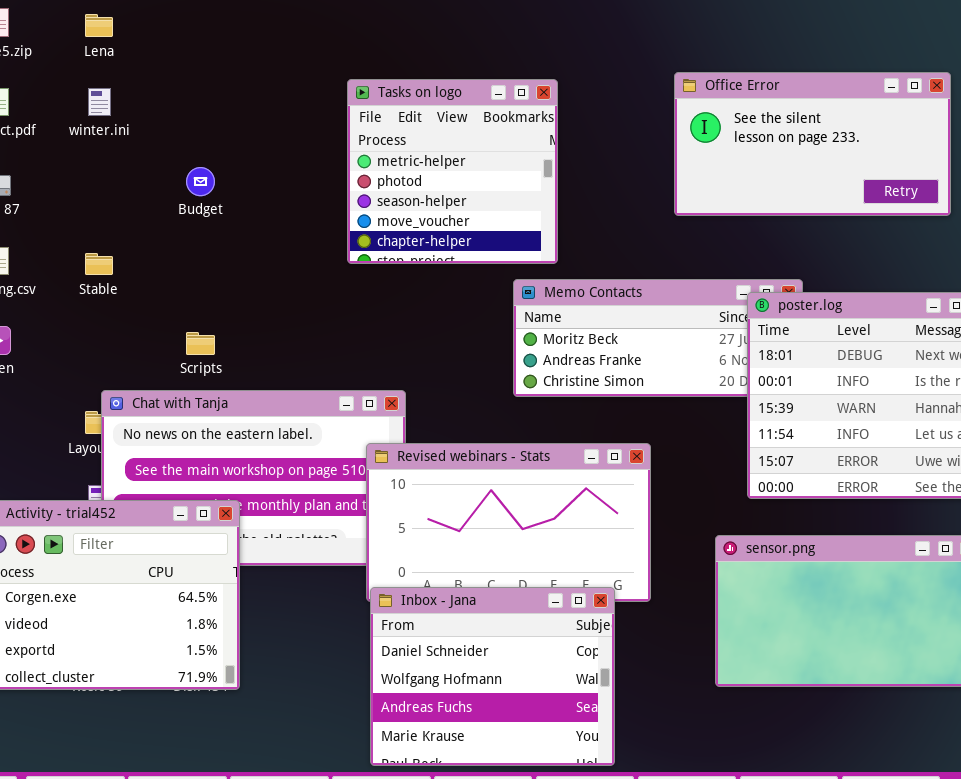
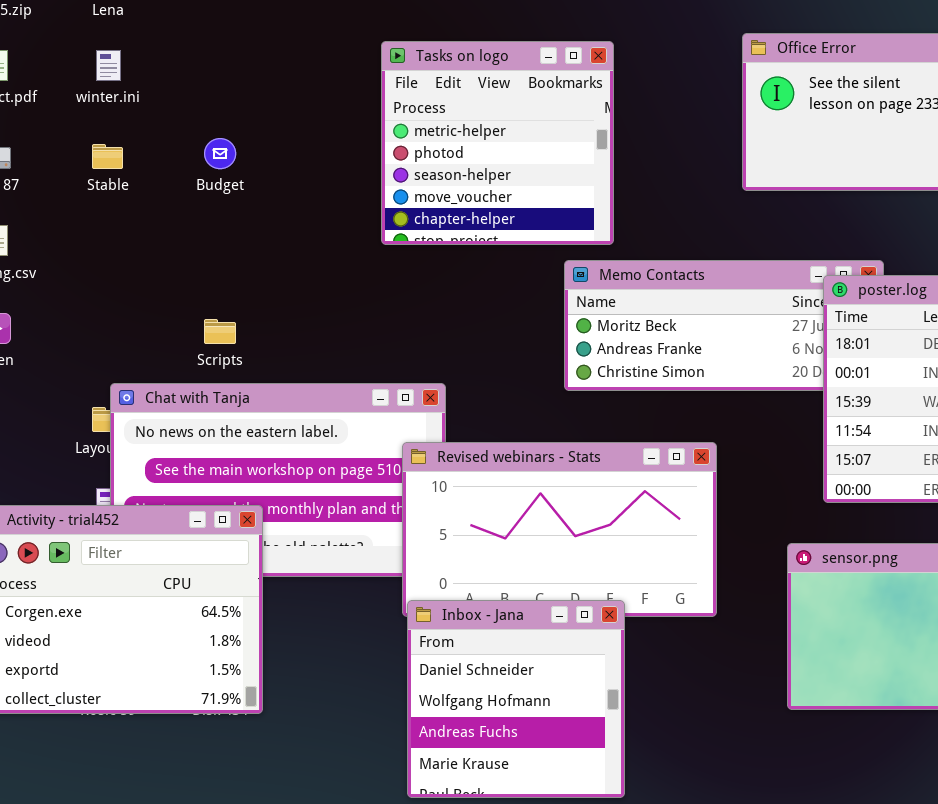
Stable: [85,253,113,275] -> [92,144,123,169], moved
Inbox - Jana: [370,587,615,766] -> [407,600,625,798], resized

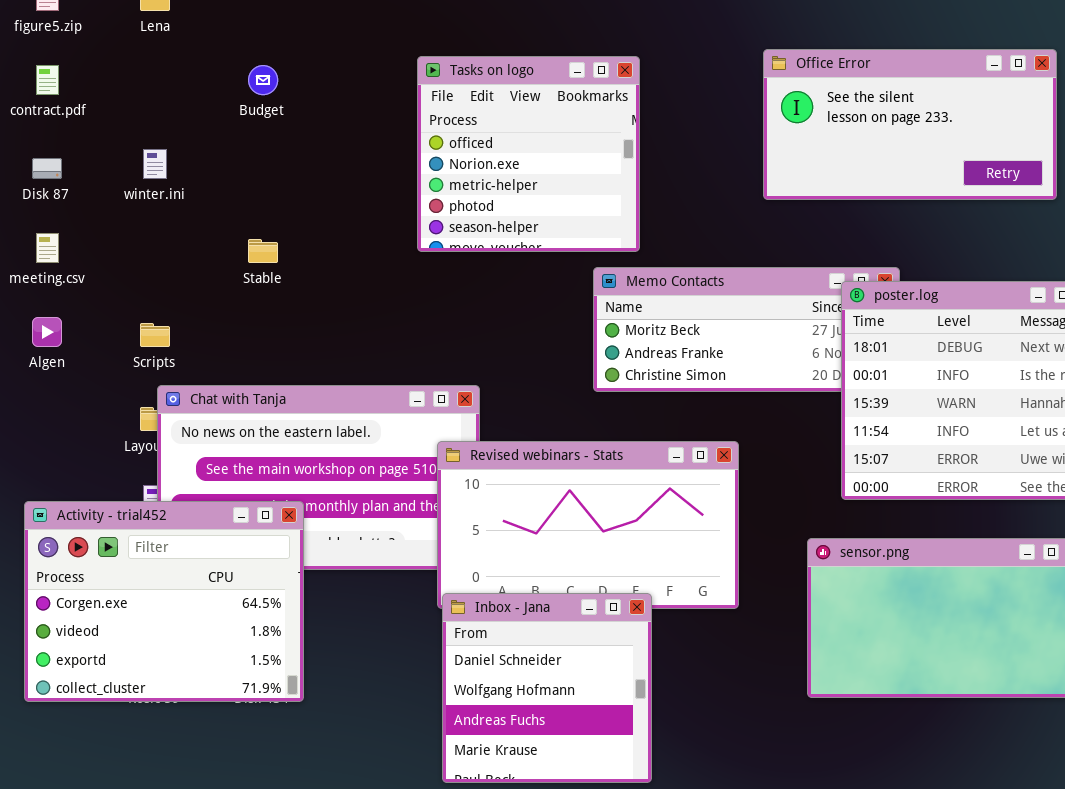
Tasks on logo: [381,41,614,245] -> [417,56,640,252], scrolled up 2 rows
winter.ini: [96,50,121,81] -> [143,149,167,179], moved
Budget: [204,138,236,169] -> [248,65,278,95], moved
Stable: [92,144,123,169] -> [248,239,278,263], moved
Scripts: [204,319,236,344] -> [140,323,170,347], moved

